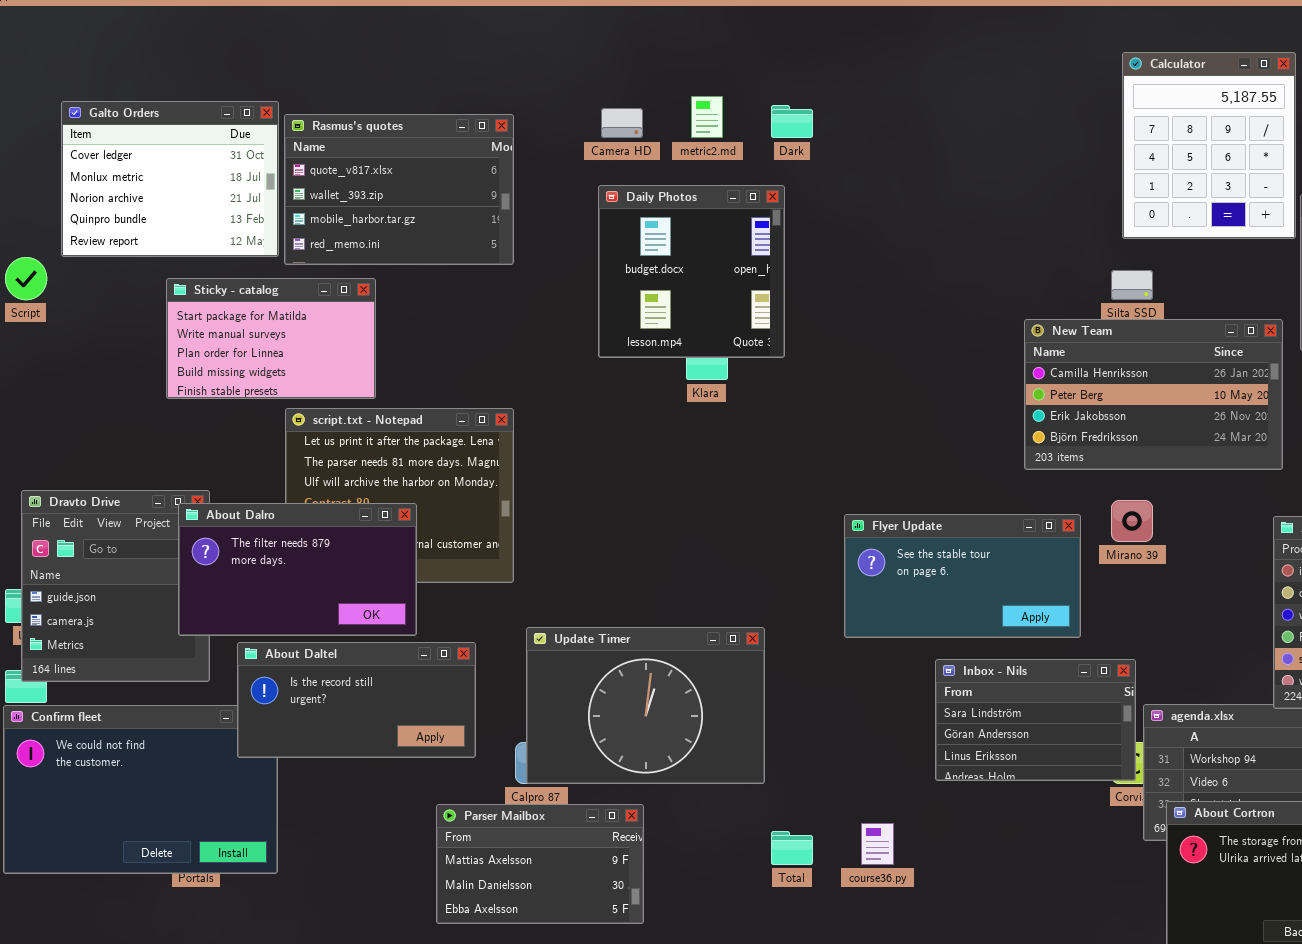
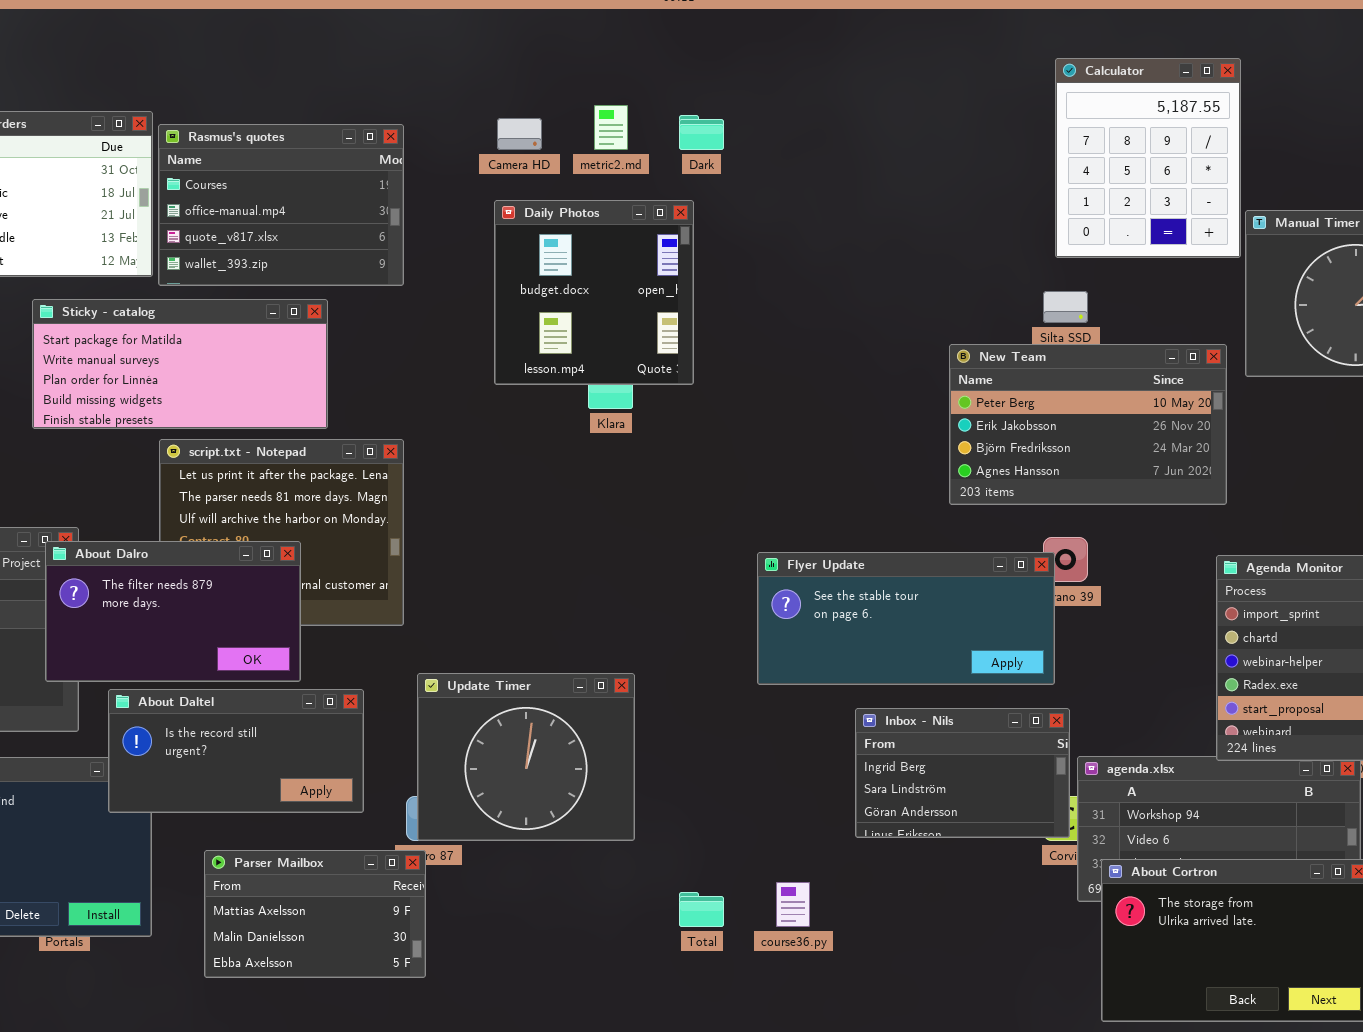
Rasmus's quotes: [284,114,514,265] -> [158,124,404,286], scrolled up 2 rows
Sticky - catalog: [166,278,376,399] -> [32,299,328,429], resized
New Team: [1024,319,1283,470] -> [949,344,1227,505], scrolled down 1 row
Flyer Update: [844,514,1081,638] -> [757,552,1055,685], resized
Update Timer: [526,627,765,784] -> [417,673,635,841], resized
Inbox - Nils: [935,659,1136,781] -> [855,708,1070,838], scrolled up 1 row
Parser Mailbox: [436,804,644,924] -> [204,850,426,978], moved

